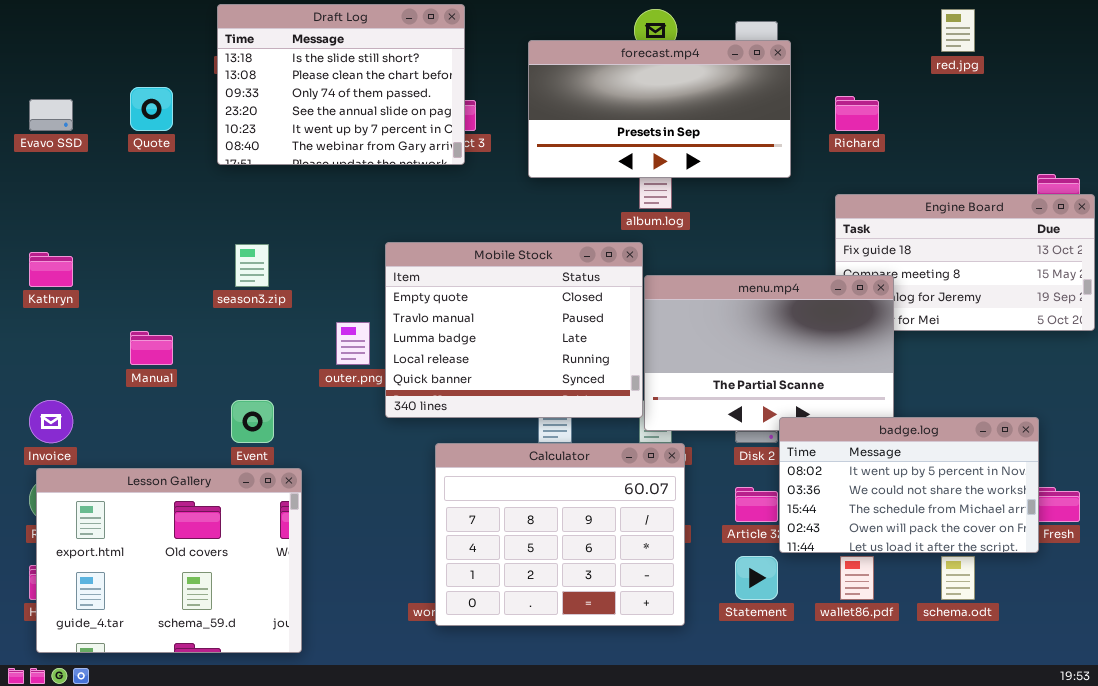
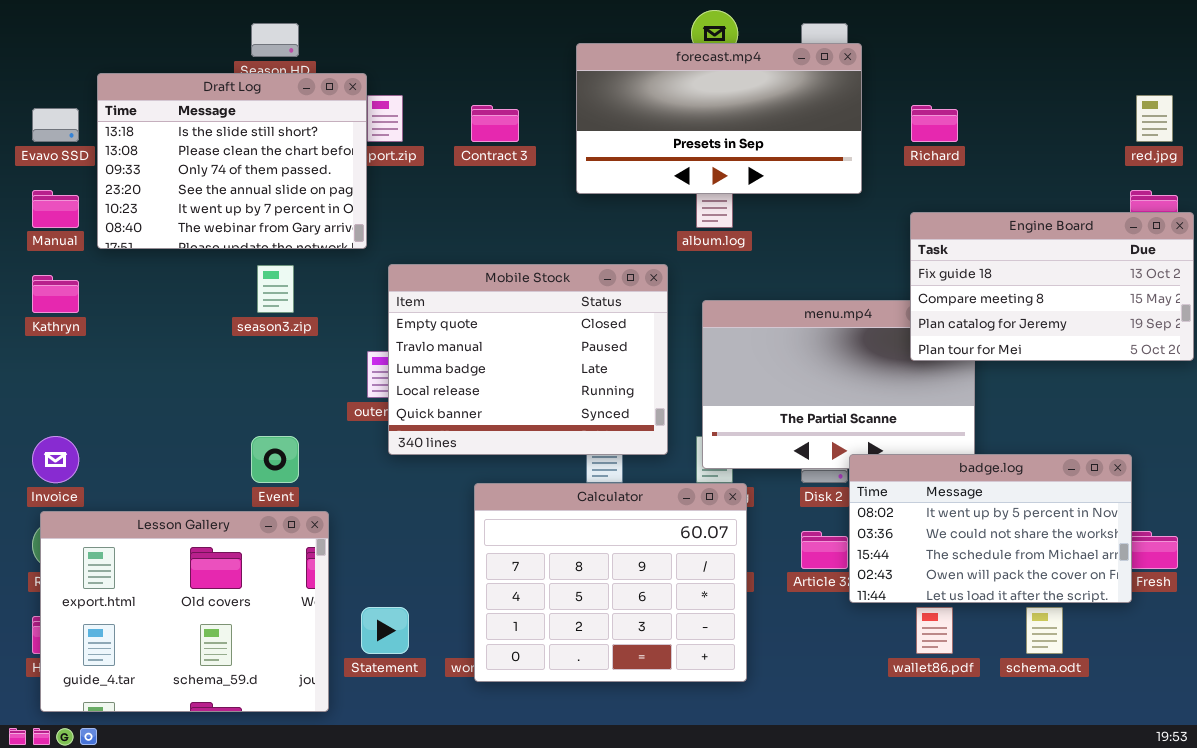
Draft Log: [217,4,465,165] -> [97,73,367,249], moved
red.jpg: [941,9,975,52] -> [1136,95,1173,142], moved
Engine Board: [835,194,1095,331] -> [910,212,1194,361], raised
Mobile Stock: [385,242,643,418] -> [388,264,668,455], moved
Manual: [130,331,173,365] -> [32,190,79,228], moved
Statement: [735,556,778,600] -> [361,607,409,654], moved

